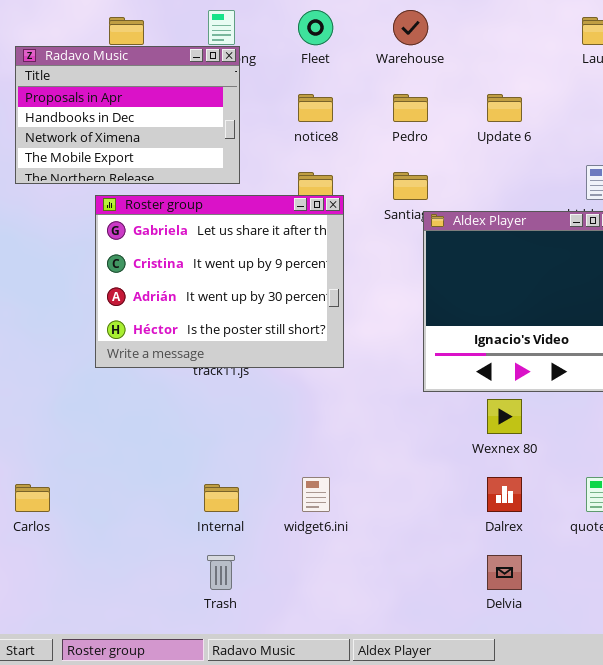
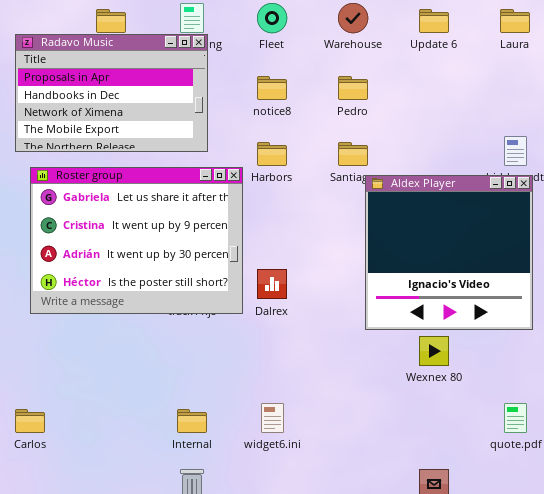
Update 6: [487,94,522,122] -> [419,9,449,33], moved
Roster group: [95,195,344,368] -> [30,167,243,314], moved
Dalrex: [487,477,522,512] -> [257,269,287,299], moved

